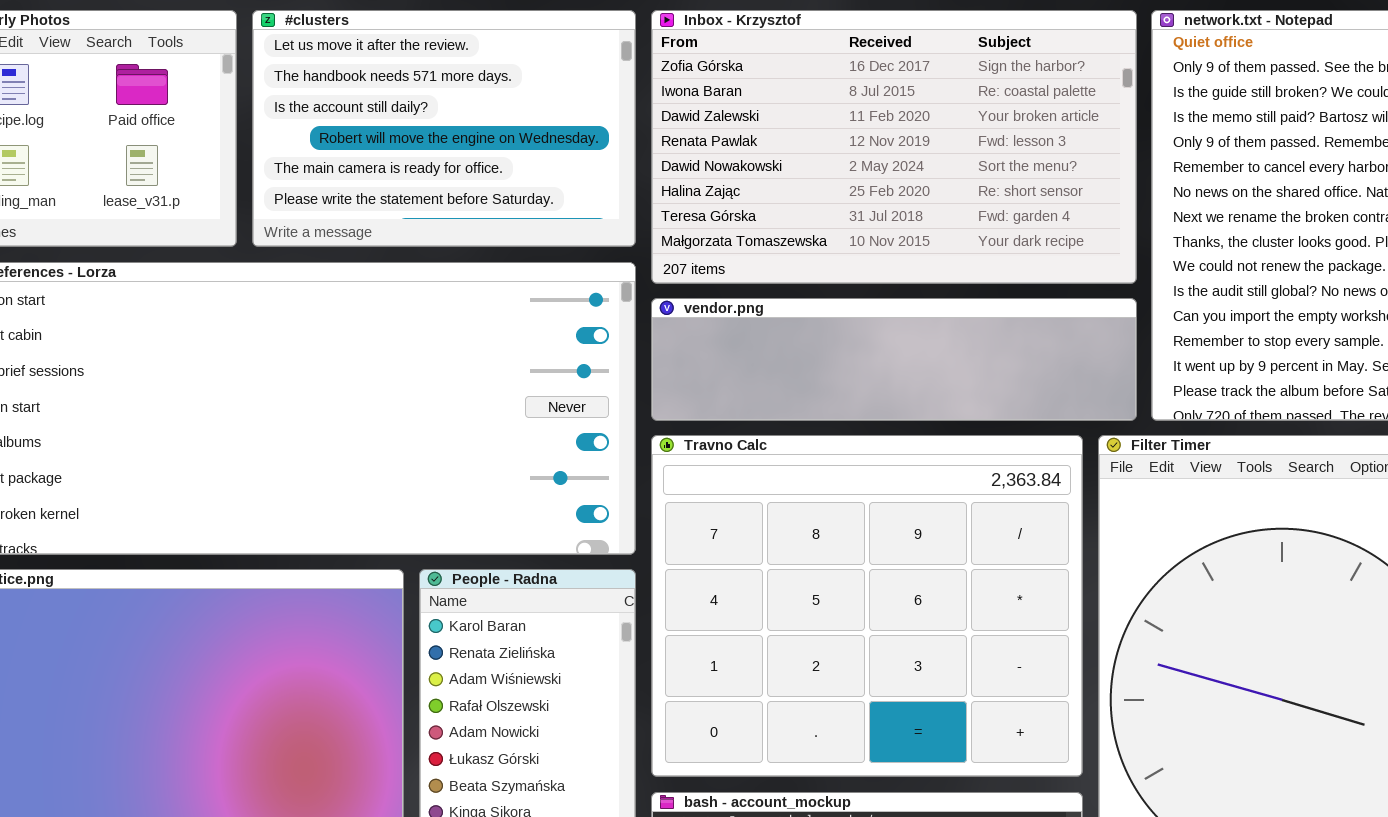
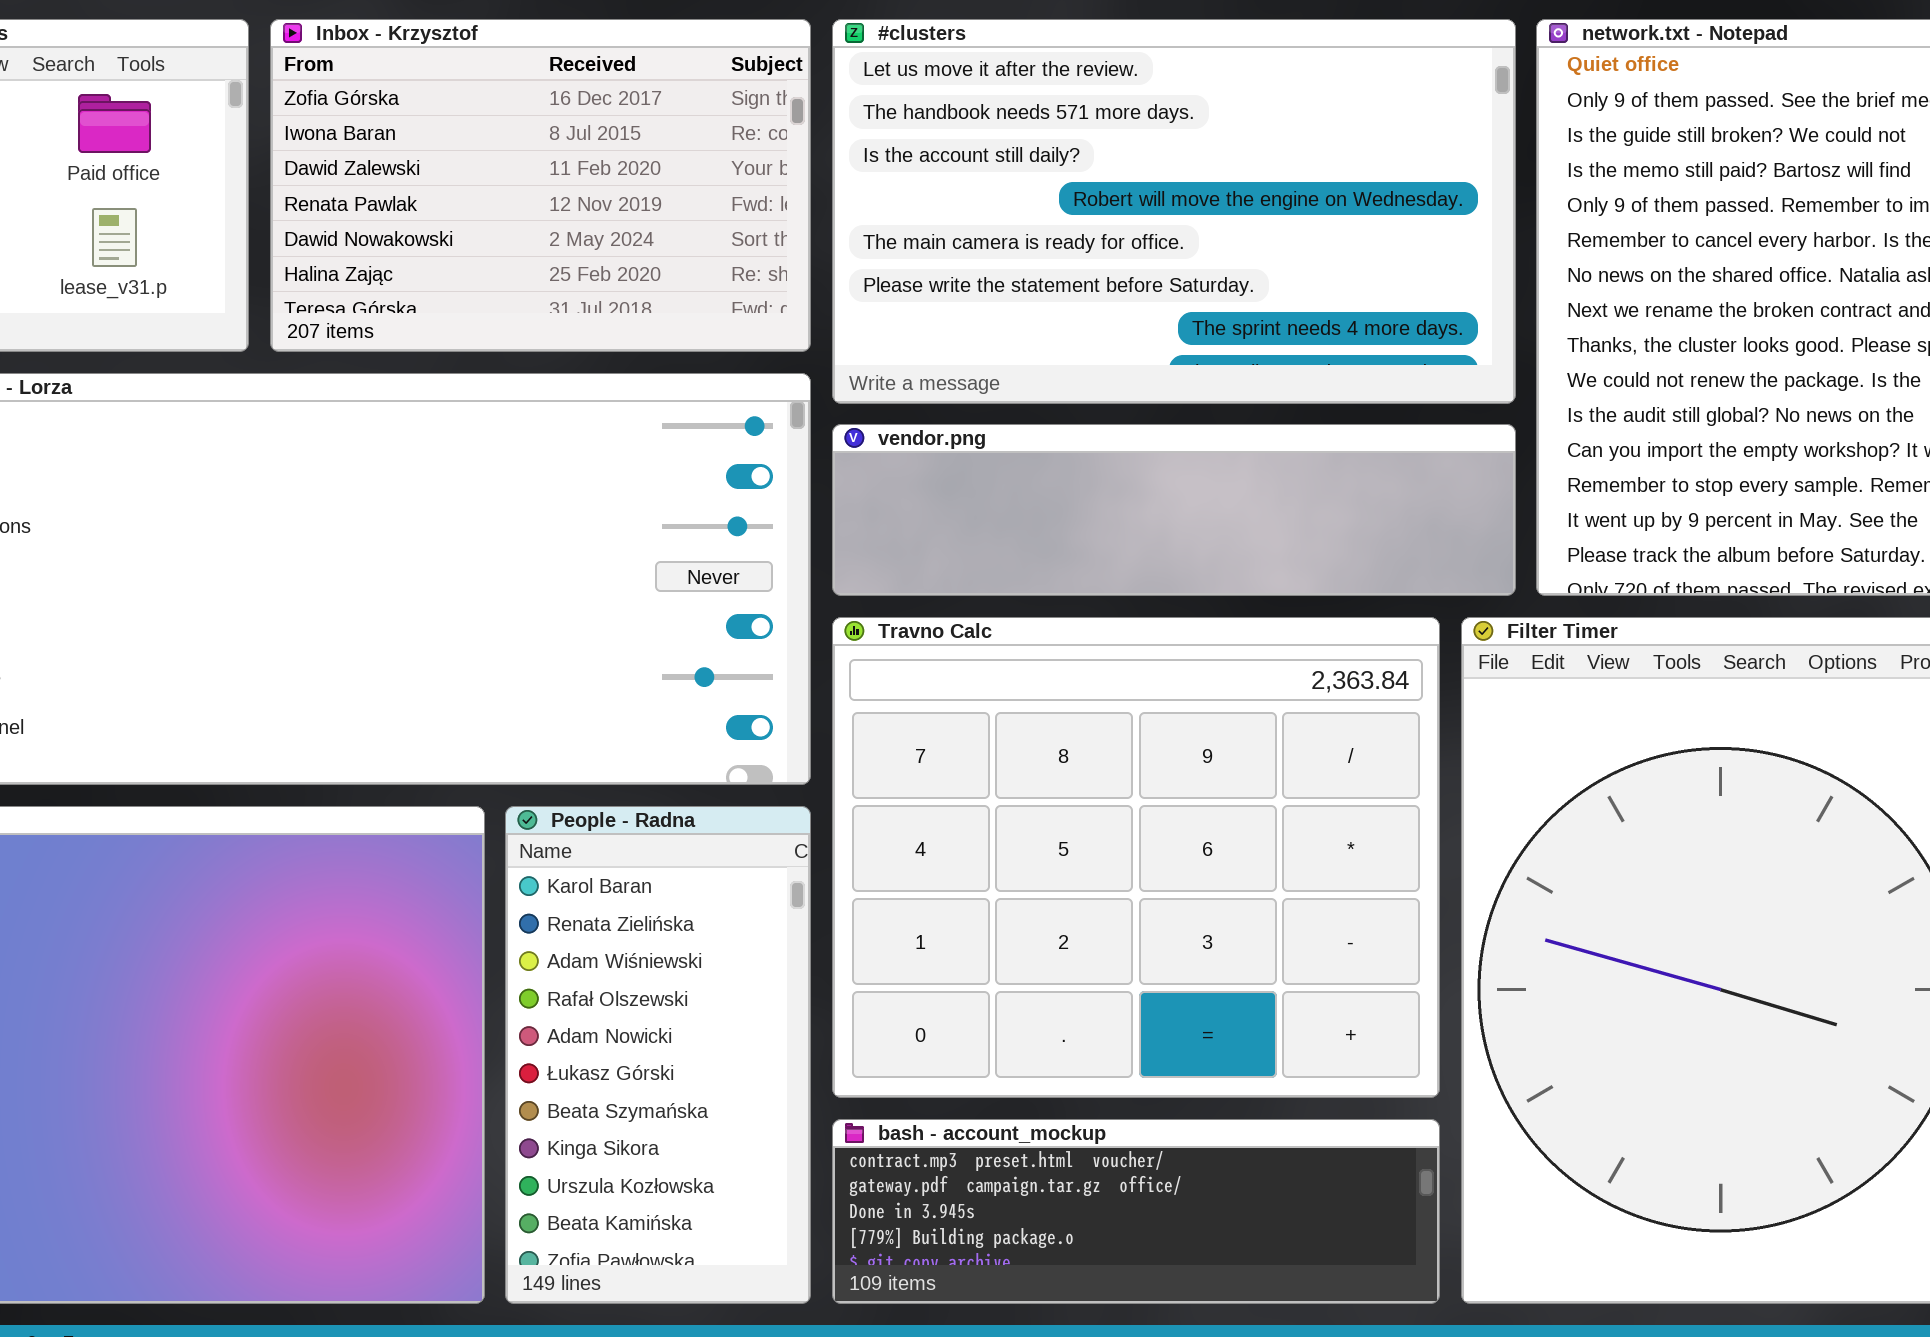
#clusters: [252,10,636,247] -> [832,19,1516,404], moved, resized
Inbox - Krzysztof: [651,10,1137,284] -> [270,19,811,352], moved, resized

